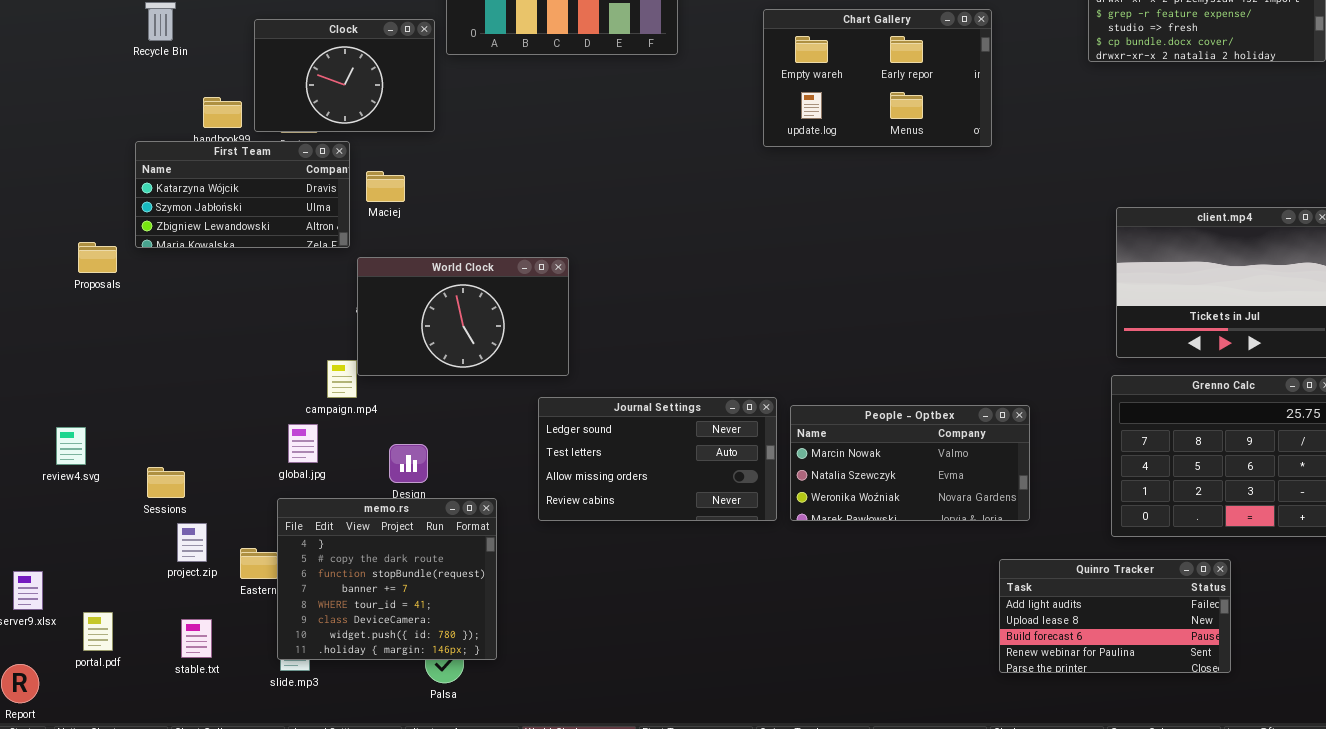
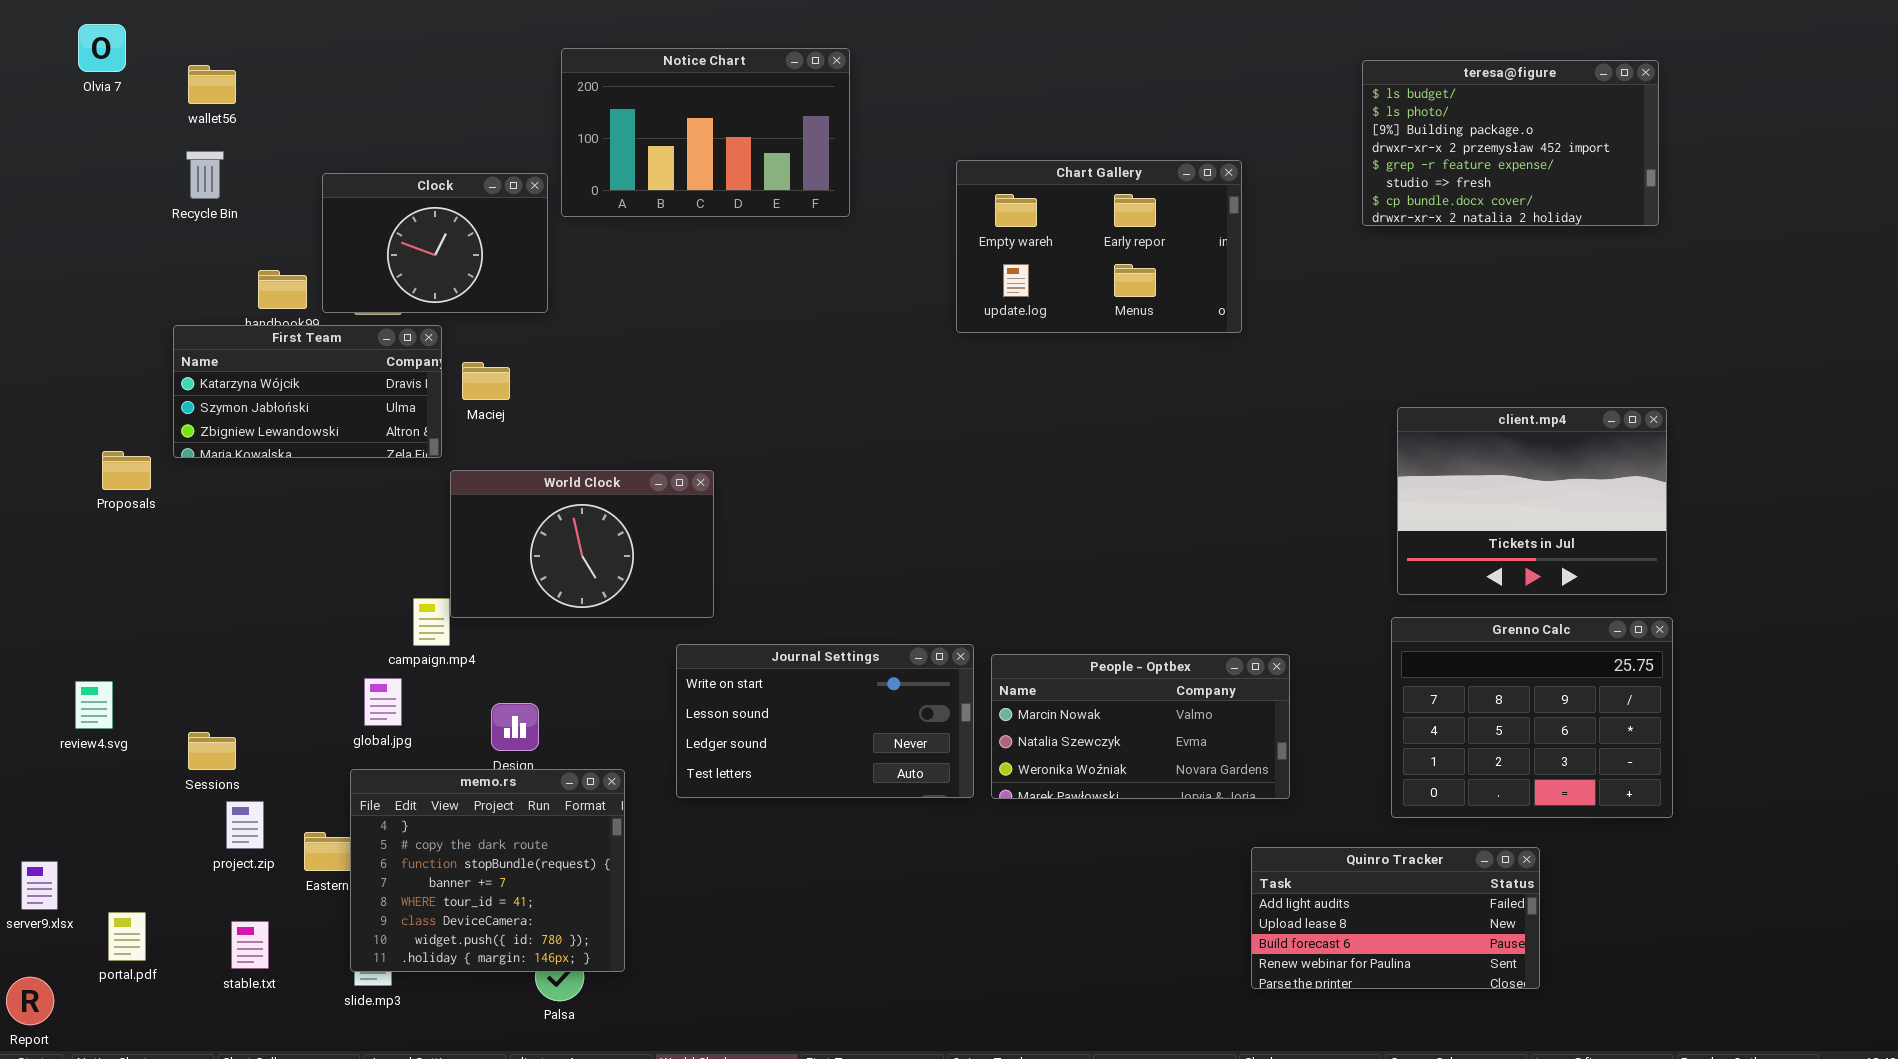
Journal Settings: [538,397,777,521] -> [676,644,974,798], scrolled up 2 rows

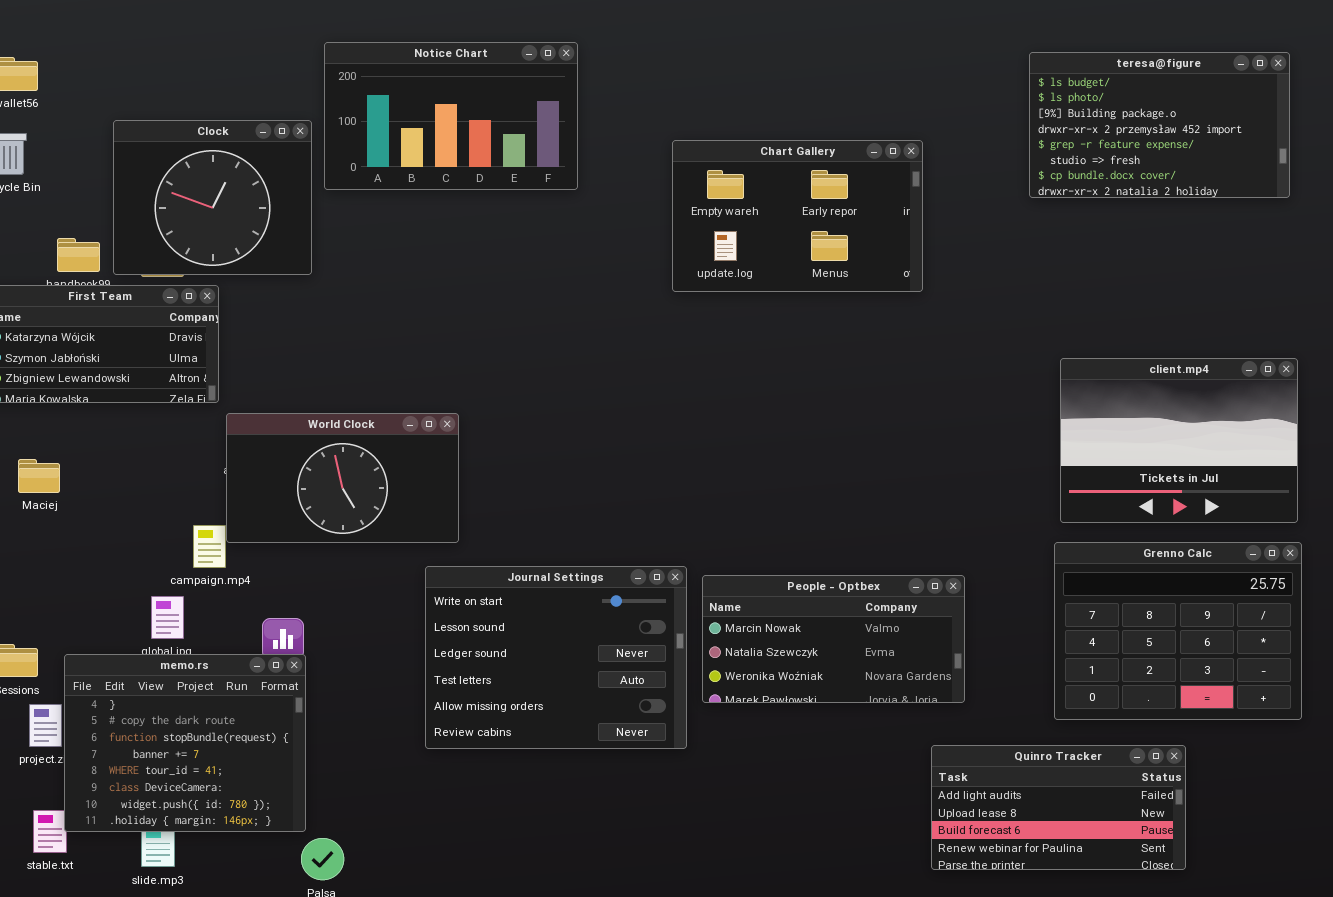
Clock: [322,173,548,313] -> [113,120,312,275], resized
Maciej: [462,362,510,400] -> [18,459,60,493], moved
Journal Settings: [676,644,974,798] -> [425,566,687,749], resized
memo.rs: [350,769,625,972] -> [64,654,306,832], moved

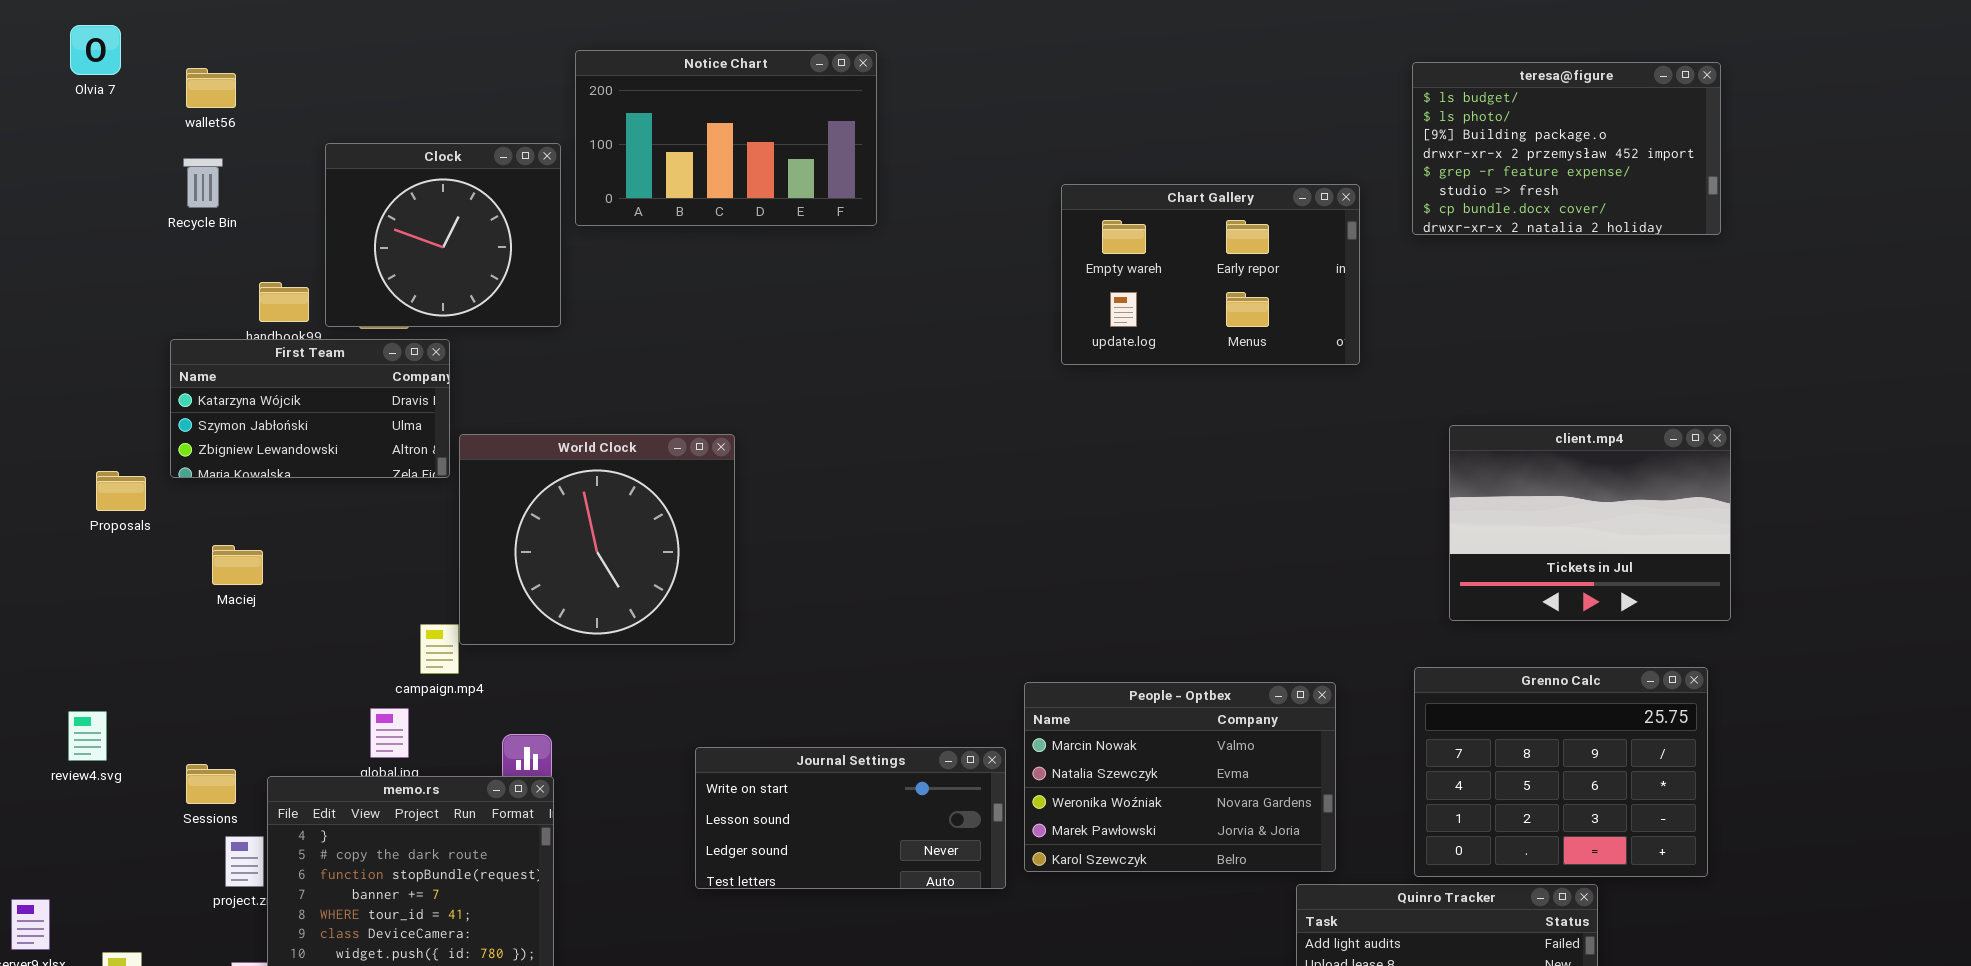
Chart Gallery: [672,140,923,292] -> [1061,184,1360,365], moved
World Clock: [226,413,459,543] -> [459,434,735,645], resized
Grenno Calc: [1054,542,1302,720] -> [1414,667,1708,877], moved
Journal Settings: [425,566,687,749] -> [695,747,1006,889], resized
People - Optbex: [702,575,965,703] -> [1024,682,1336,872], resized

